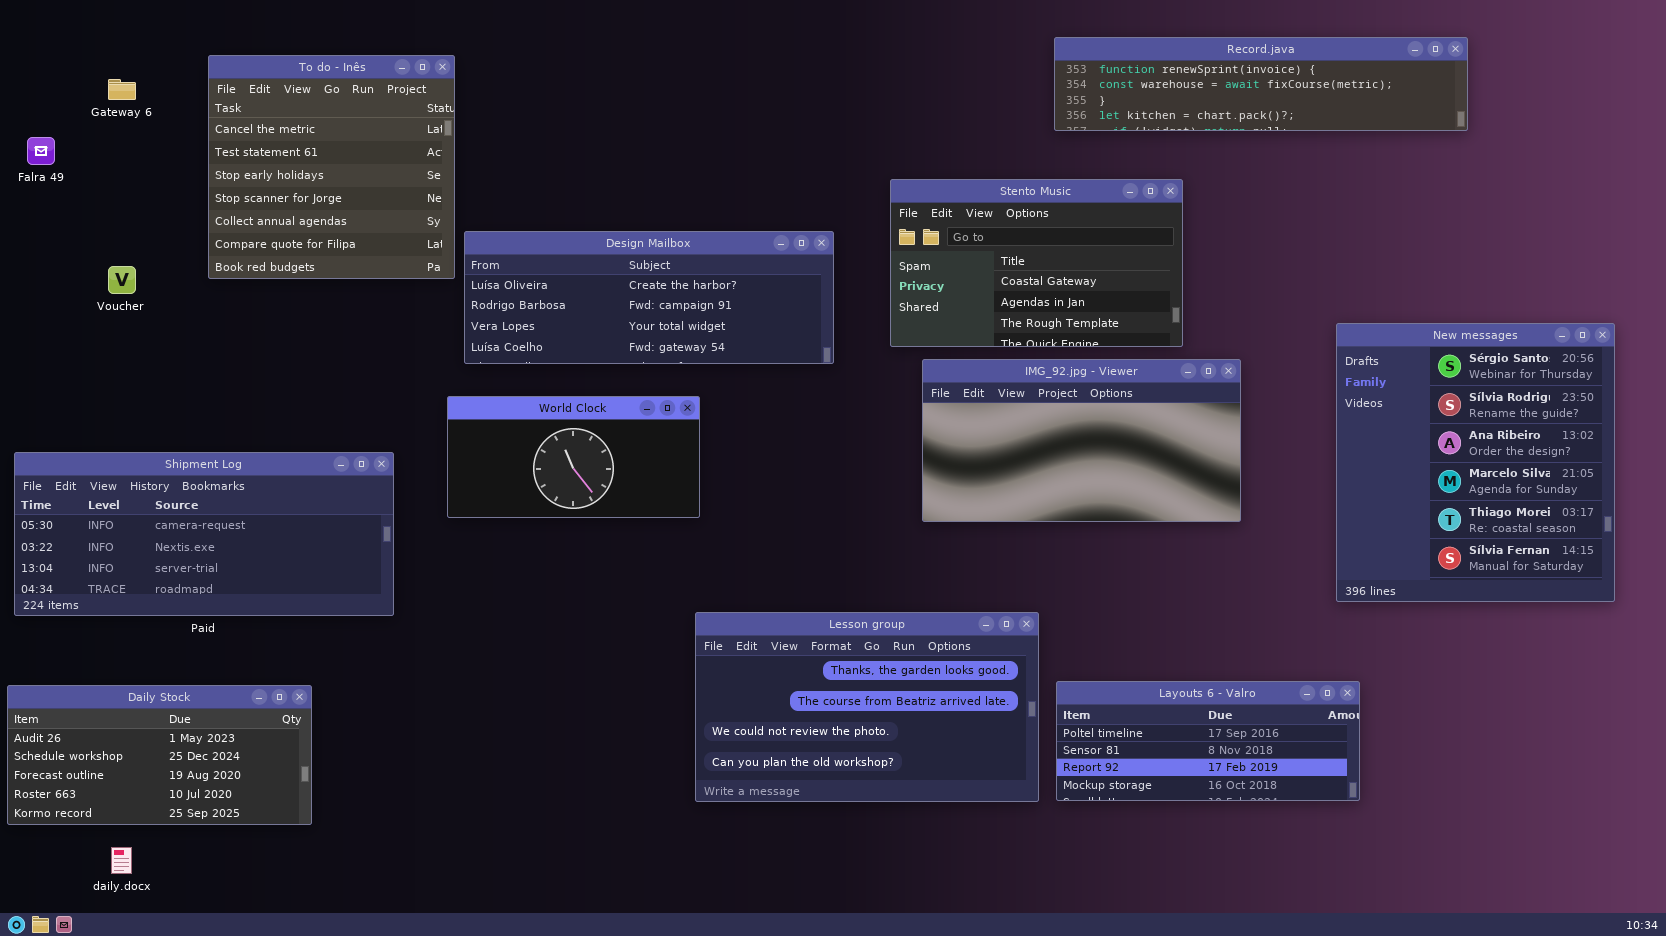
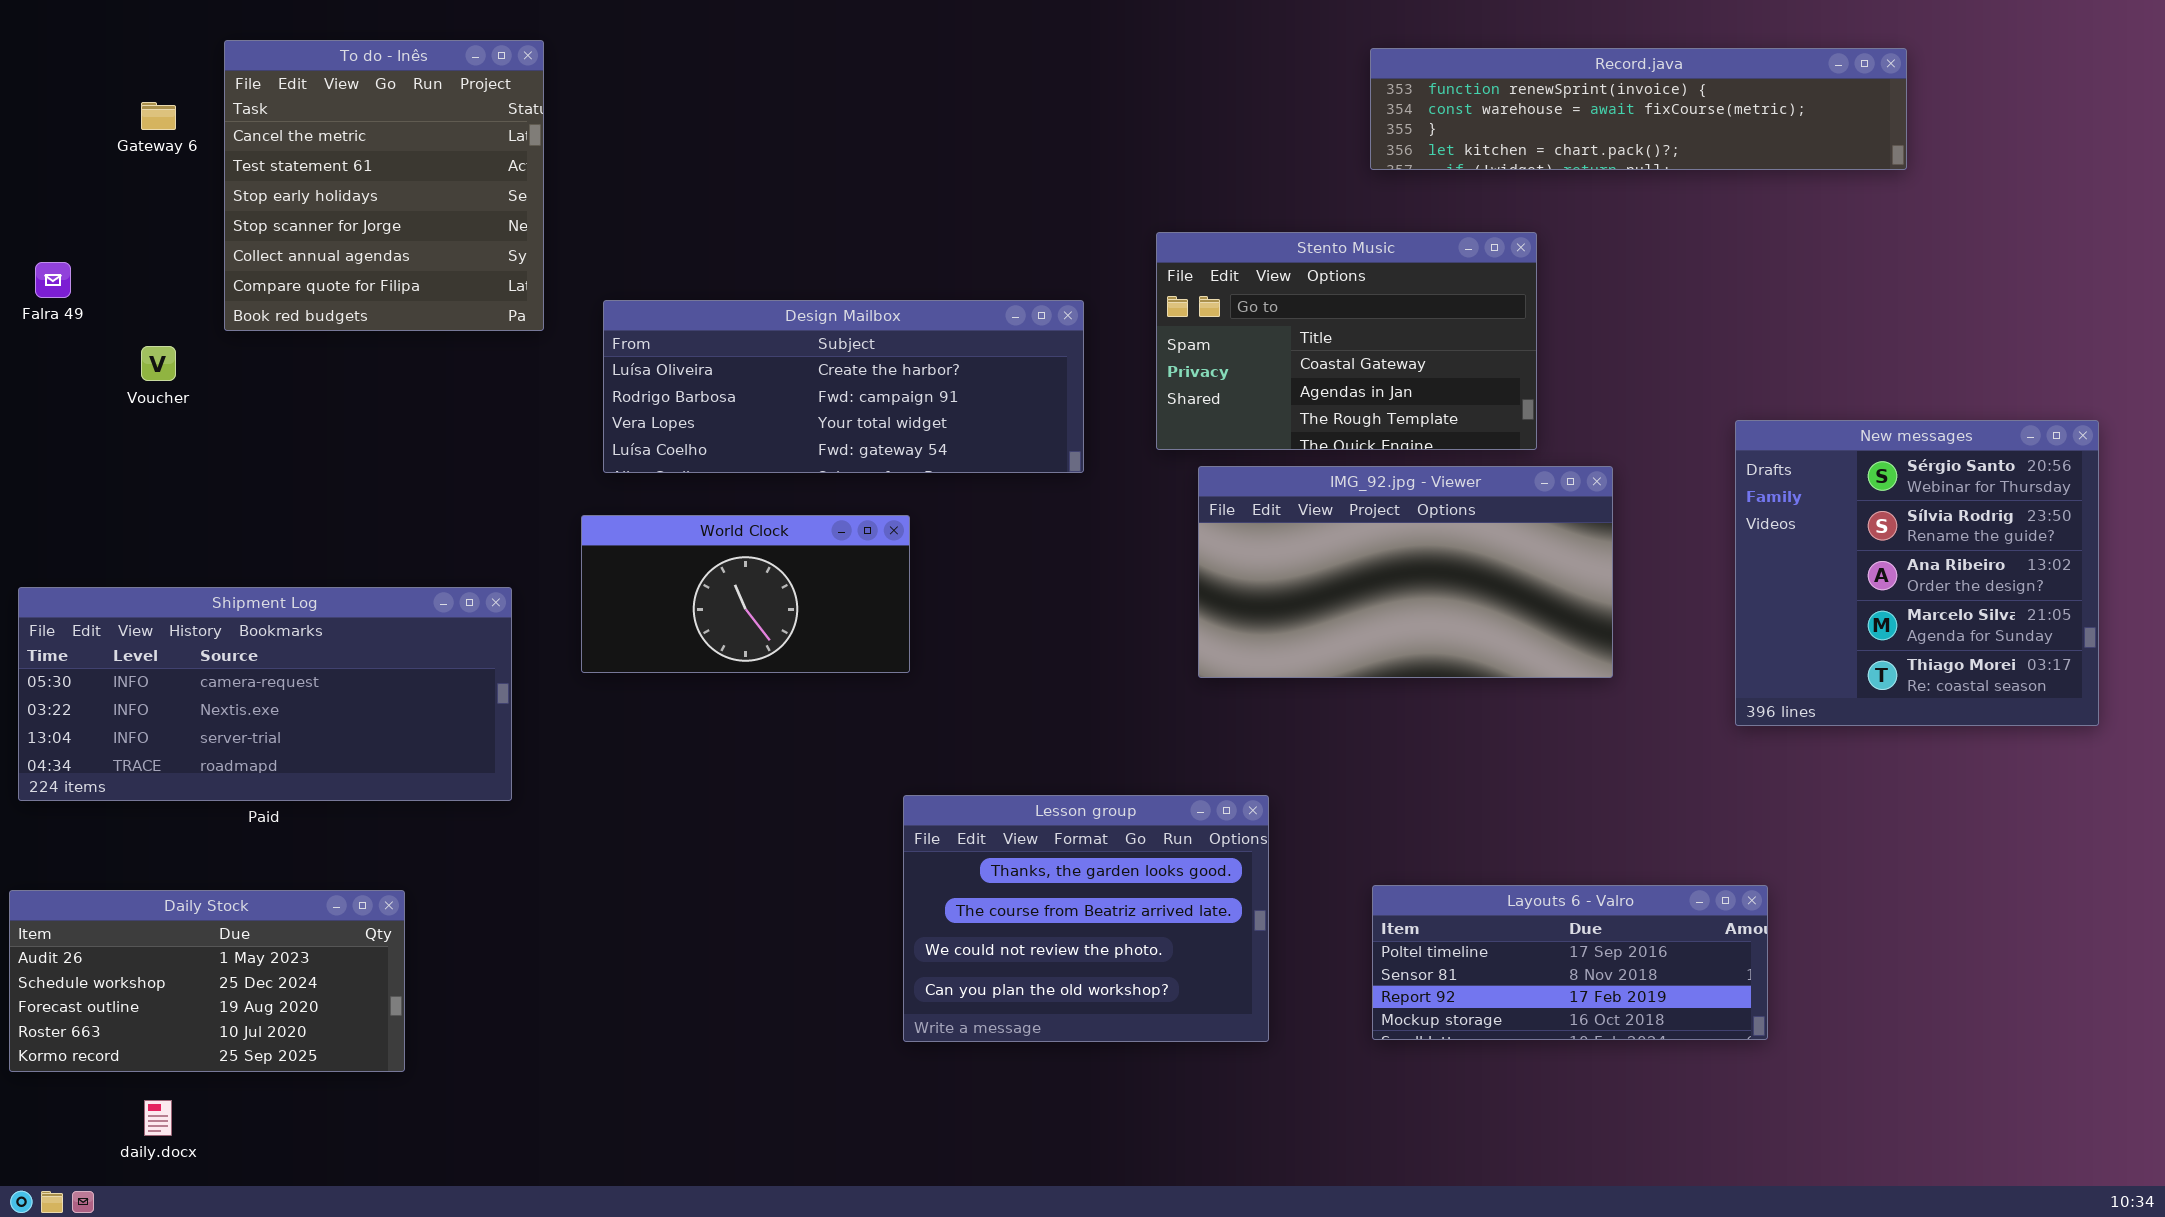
To do - Inês: [208,55,455,279] -> [224,40,544,331], moved
Falra 49: [27,137,55,165] -> [35,262,71,298], moved
New messages: [1336,323,1615,602] -> [1735,420,2099,726], resized
Lesson group: [695,612,1039,802] -> [903,795,1269,1042], resized

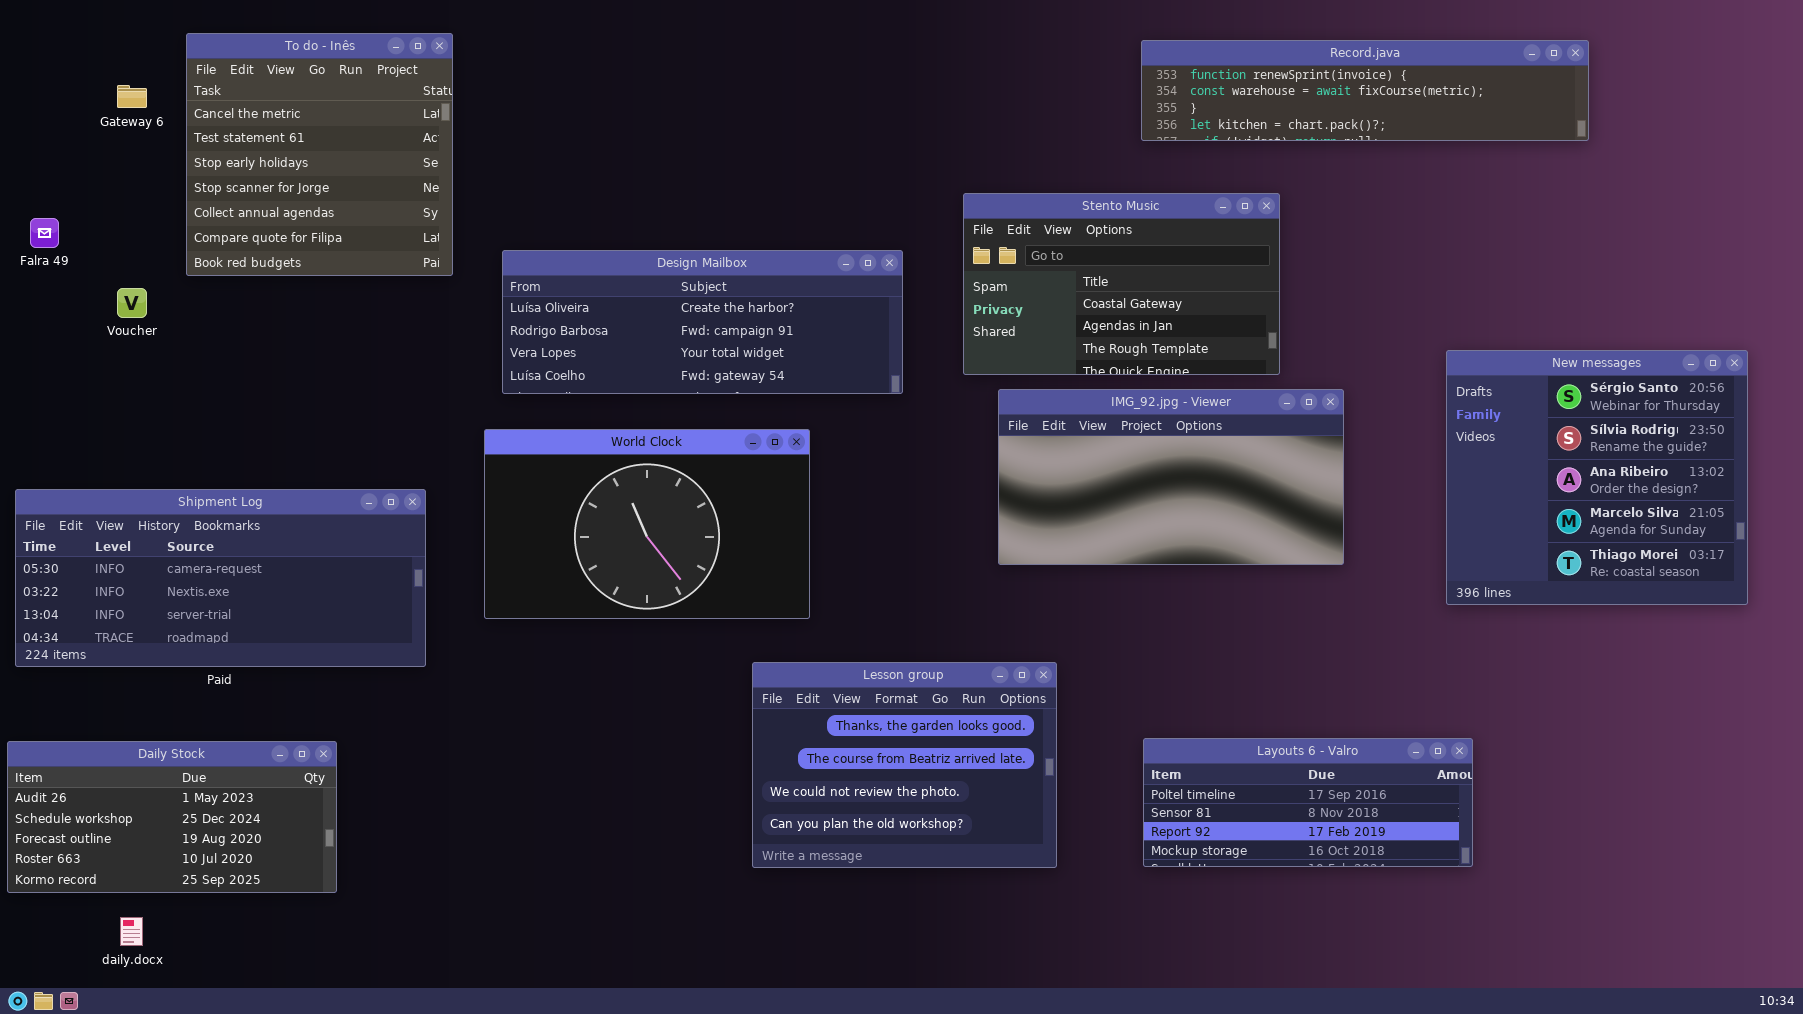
World Clock: [581,515,910,673] -> [484,429,810,619], resized

